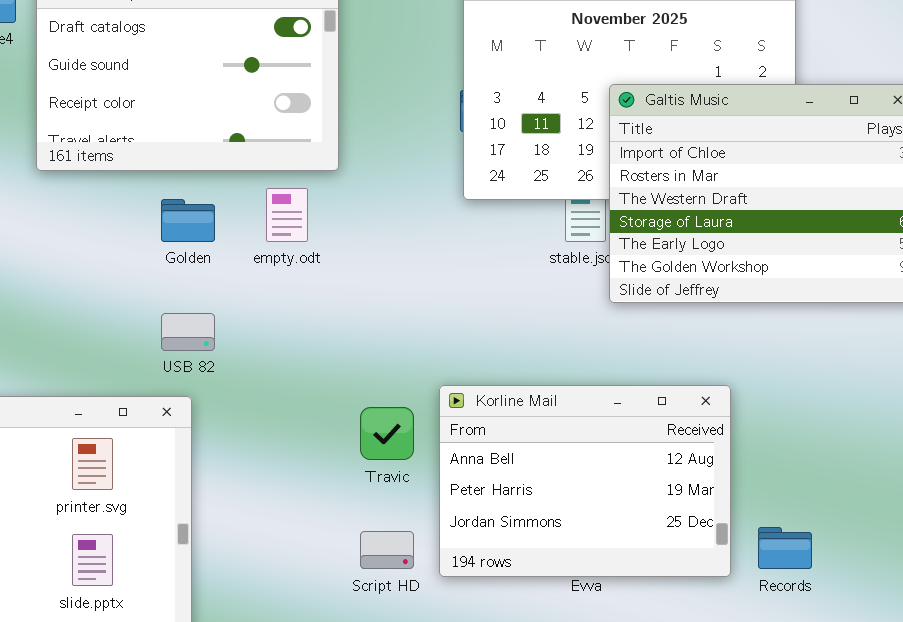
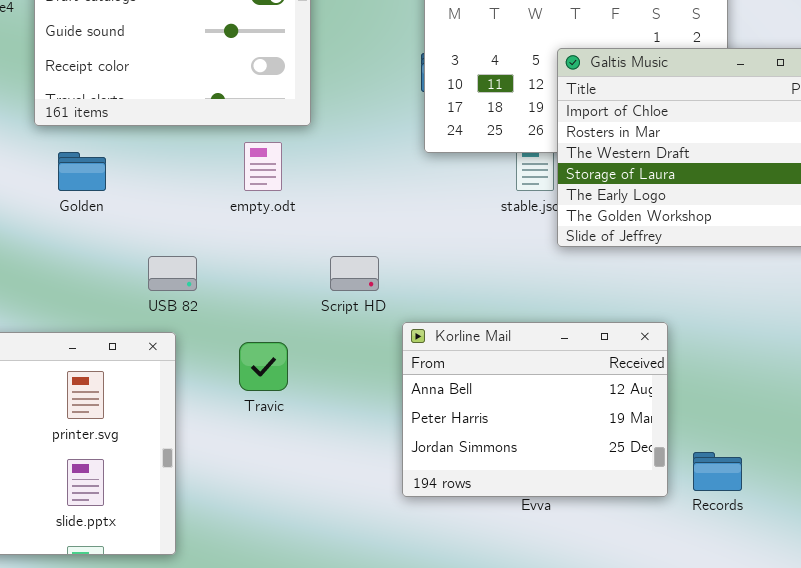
Golden: [161,199,215,242] -> [58,152,106,191], moved
Travic: [360,407,414,460] -> [239,342,288,391], moved
Script HD: [360,531,414,569] -> [330,256,379,291], moved

